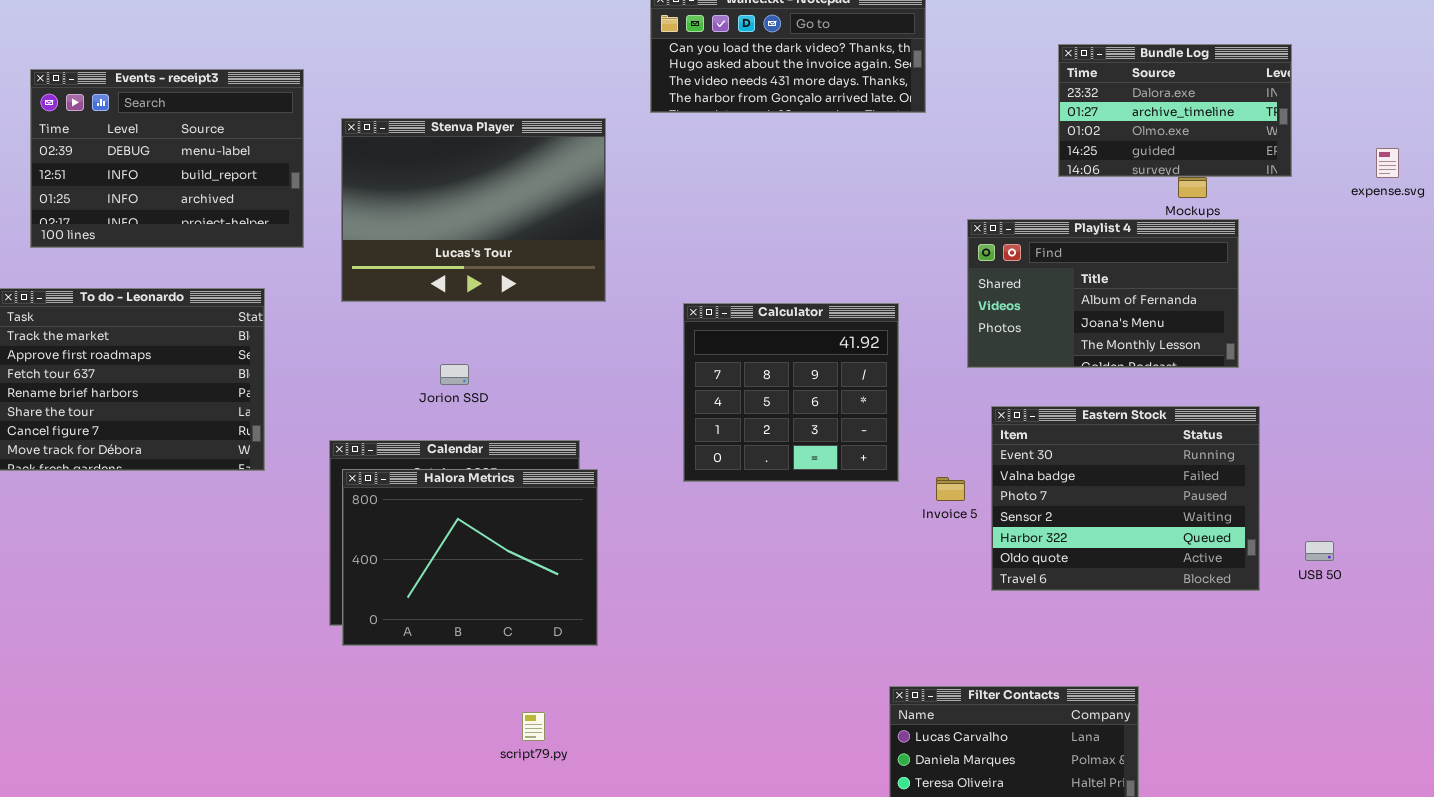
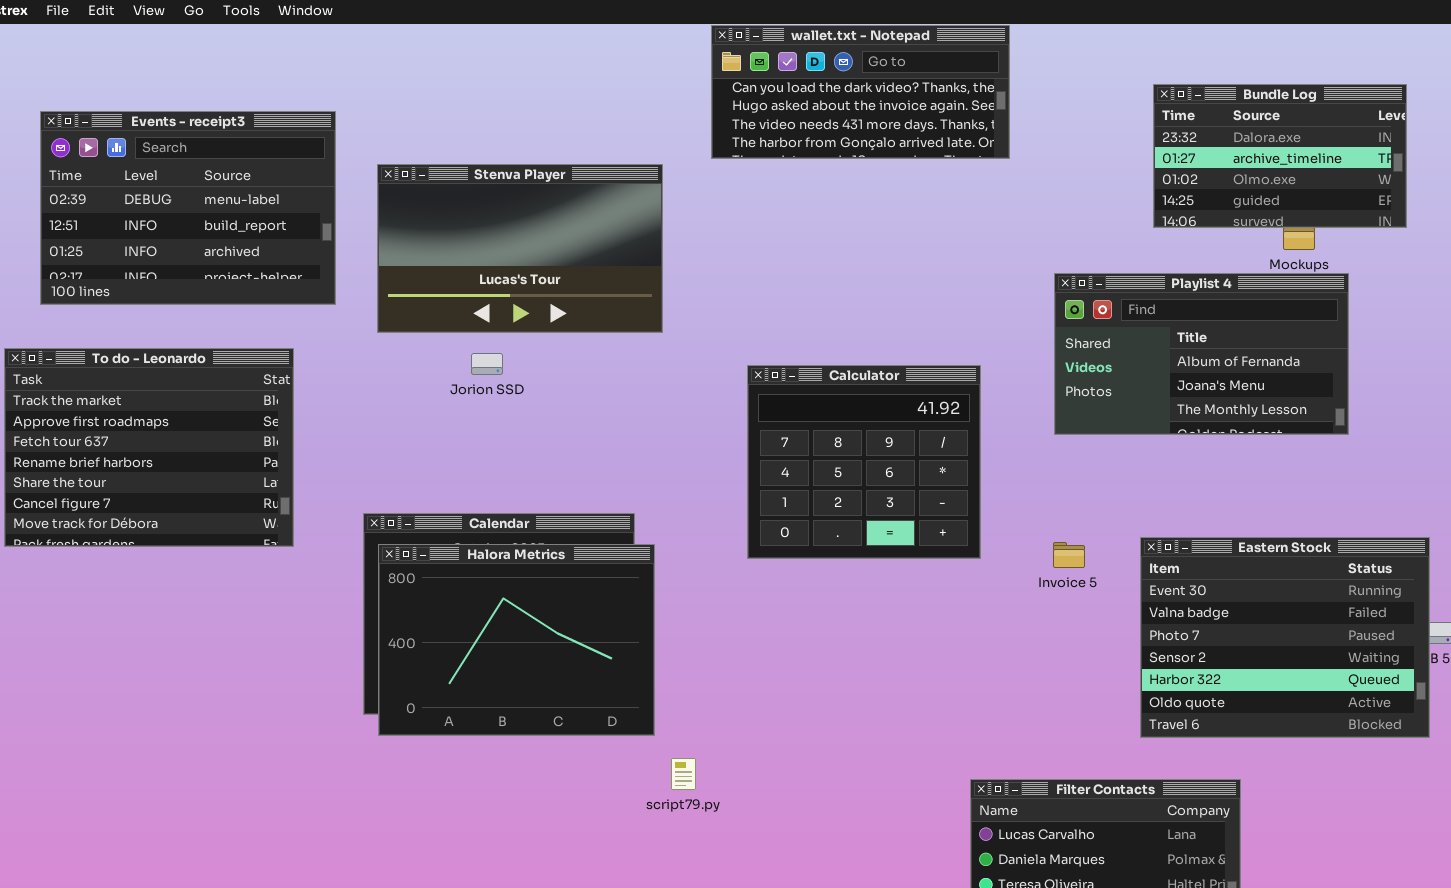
Stenva Player: [341,118,606,302] -> [377,164,663,333], resized
Jorion SSD: [440,364,469,385] -> [471,353,503,375], moved
Eastern Stock: [991,406,1260,591] -> [1140,537,1430,738], moved
Invoice 5: [936,477,965,501] -> [1053,542,1085,568], moved
script79.py: [522,712,545,741] -> [671,758,696,790], moved

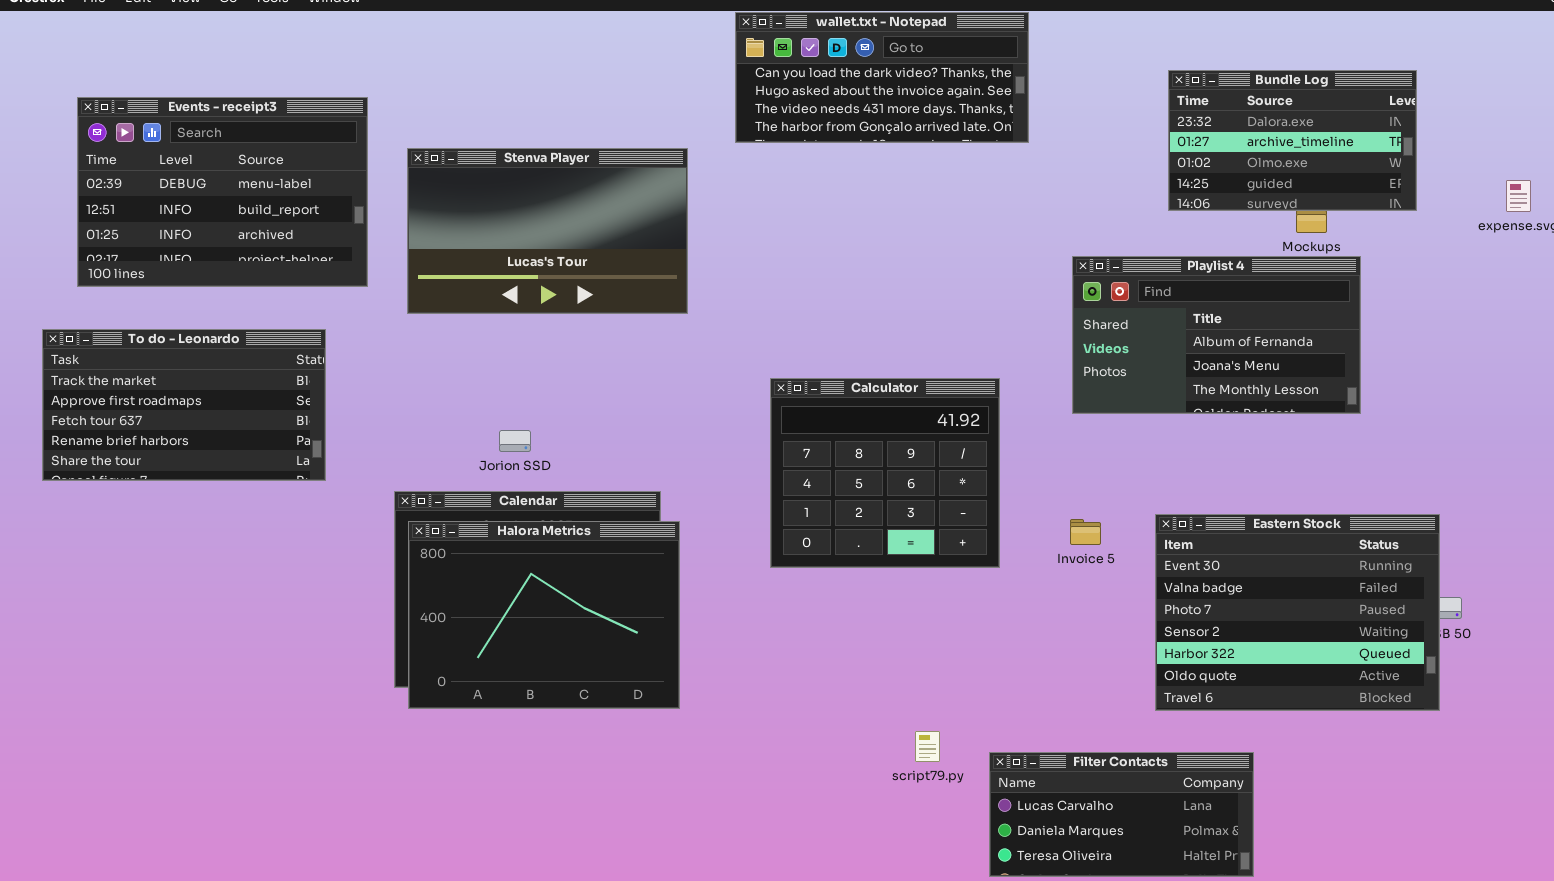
To do - Leonardo: [4,348,294,547] -> [42,329,326,481], resized
Jorion SSD: [471,353,503,375] -> [499,430,531,452], moved
Calculator: [747,365,981,559] -> [770,378,1000,568], moved
script79.py: [671,758,696,790] -> [915,731,940,762], moved

